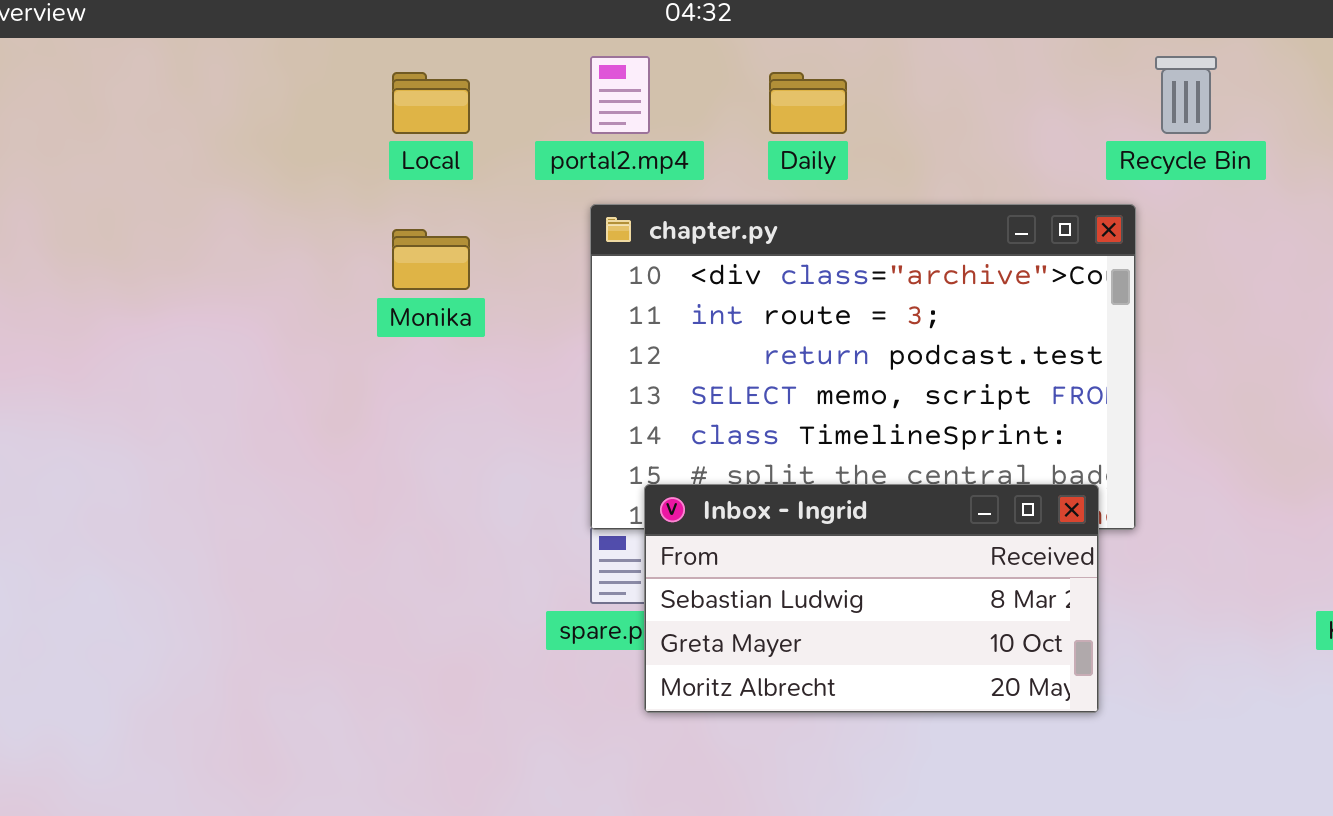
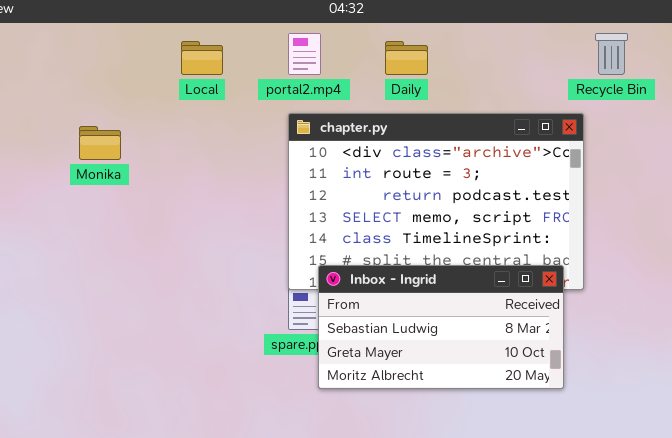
Monika: [392,229,470,290] -> [79,126,121,160], moved

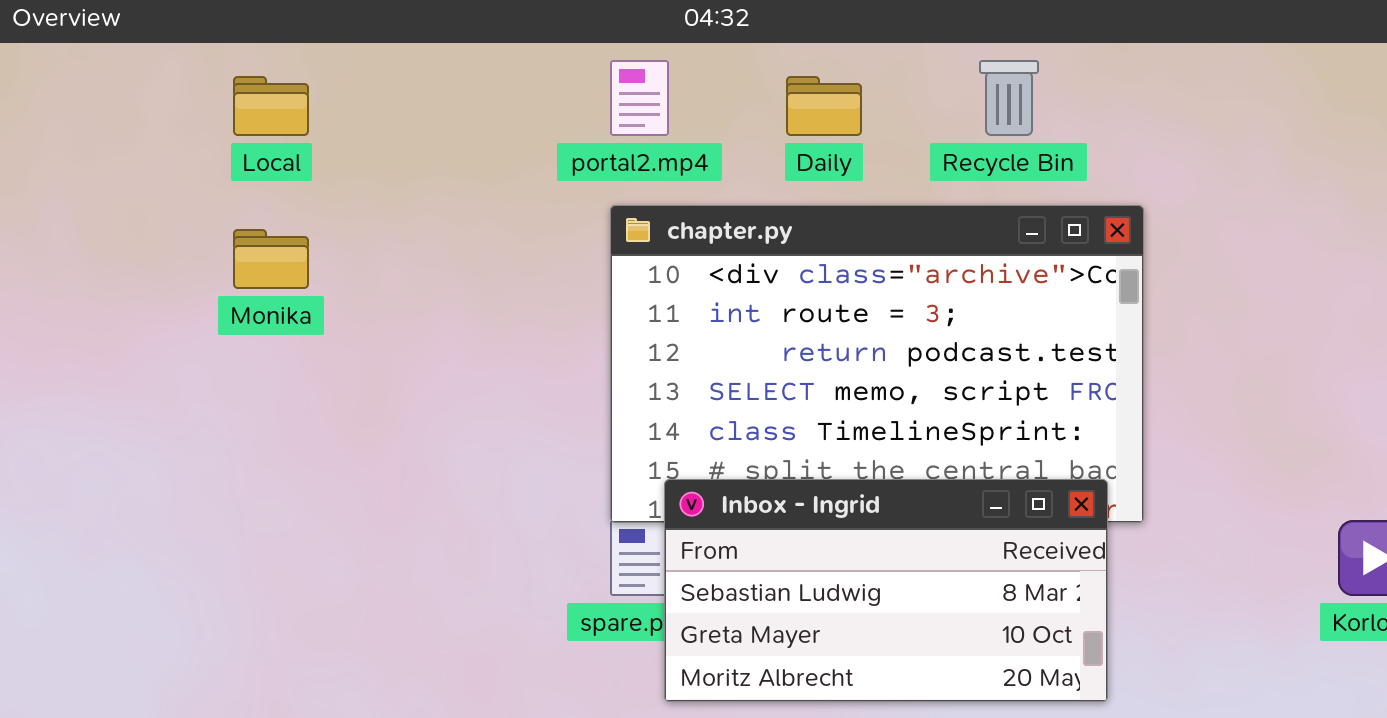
Recycle Bin: [595,33,628,75] -> [979,60,1039,136], moved
Local: [181,41,223,75] -> [233,76,309,136], moved

